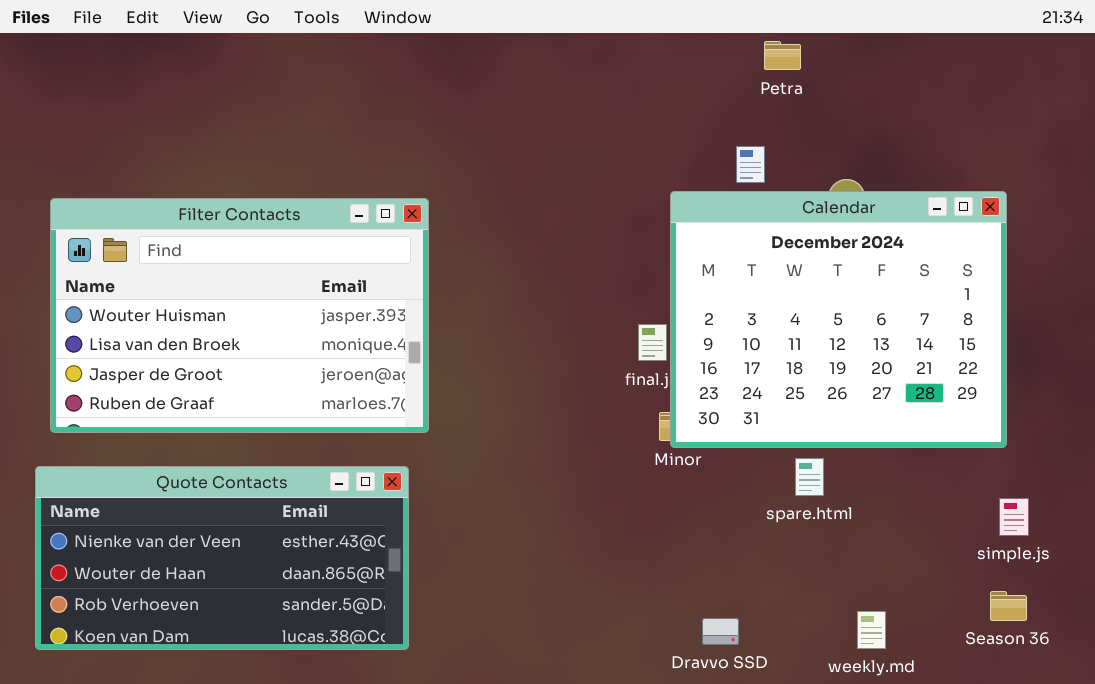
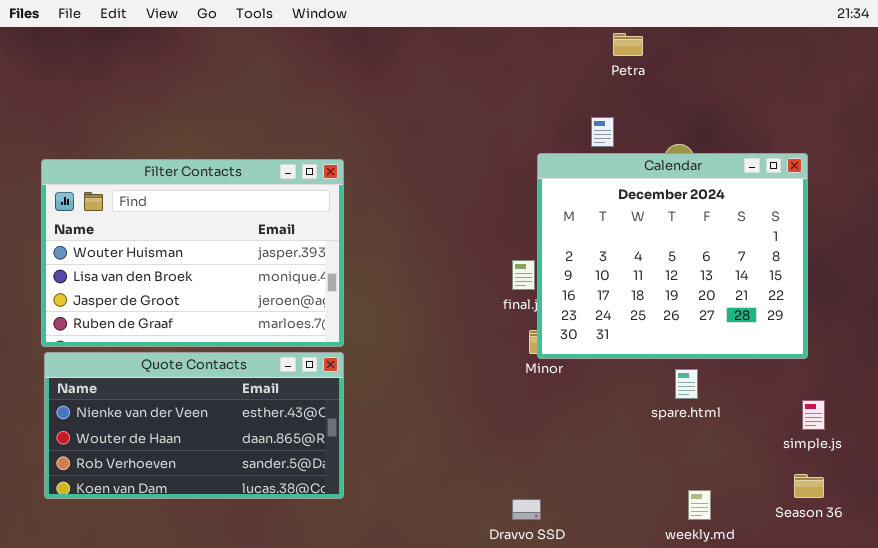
spare.html: [795,458,824,496] -> [675,369,698,399], moved
Quote Contacts: [35,466,409,650] -> [44,352,344,499], moved
Dravvo SSD: [702,618,739,645] -> [512,499,541,520], moved

